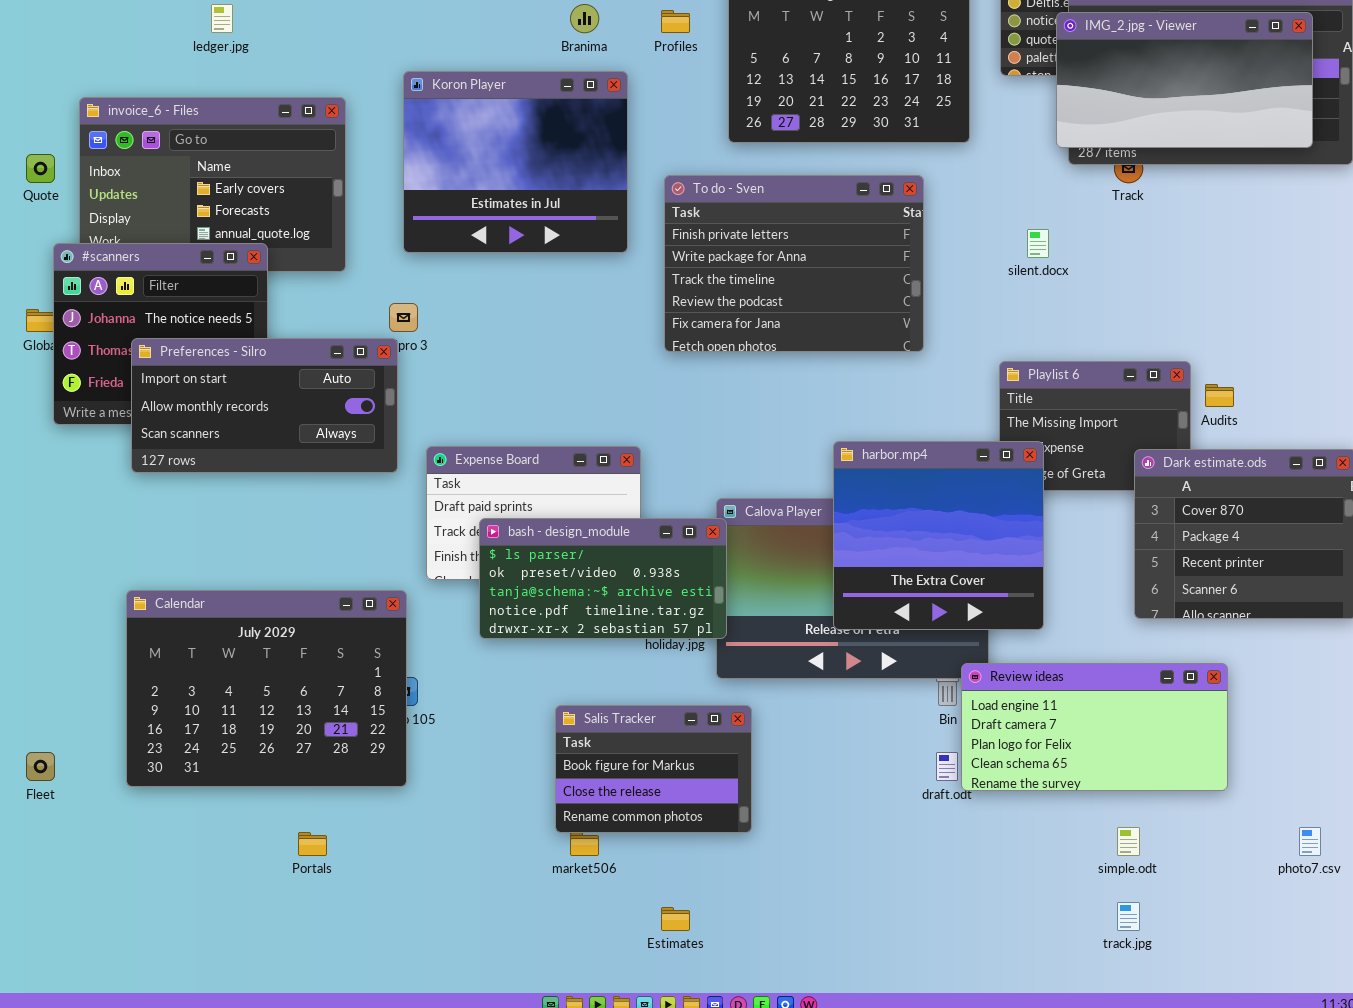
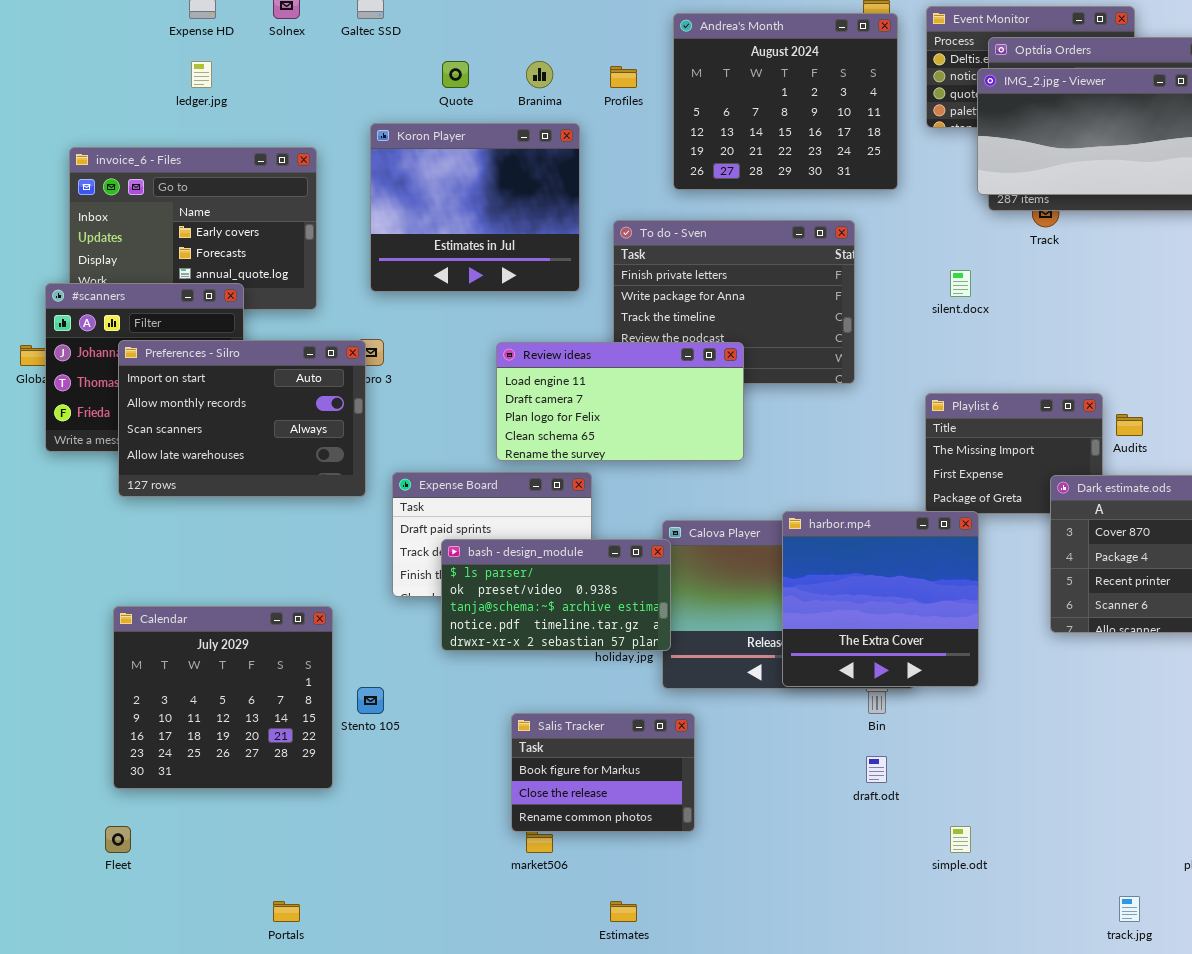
Quote: [26,154,55,183] -> [442,61,469,88], moved
Preferences - Silro: [131,338,398,473] -> [118,340,366,497], resized
harbor.mp4: [833,441,1044,630] -> [782,511,979,687], moved
Calendar: [126,590,407,787] -> [113,606,333,789], resized
Review ideas: [961,663,1228,791] -> [496,342,744,461], moved
Fleet: [26,752,55,781] -> [105,826,131,853], moved
simple.odt: [1117,827,1140,856] -> [950,826,971,853], moved
Portals: [298,832,327,856] -> [273,901,300,922], moved
track.jpg: [1117,902,1140,931] -> [1119,896,1140,922], moved

